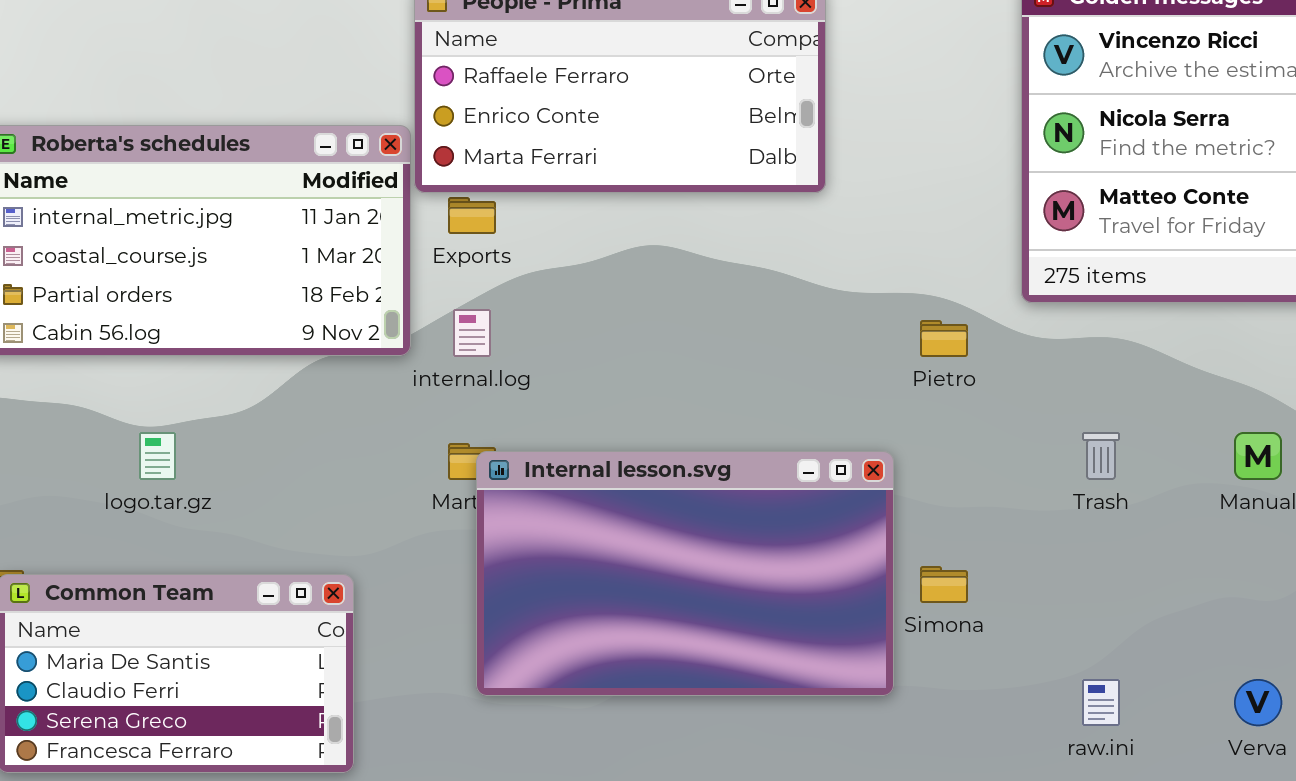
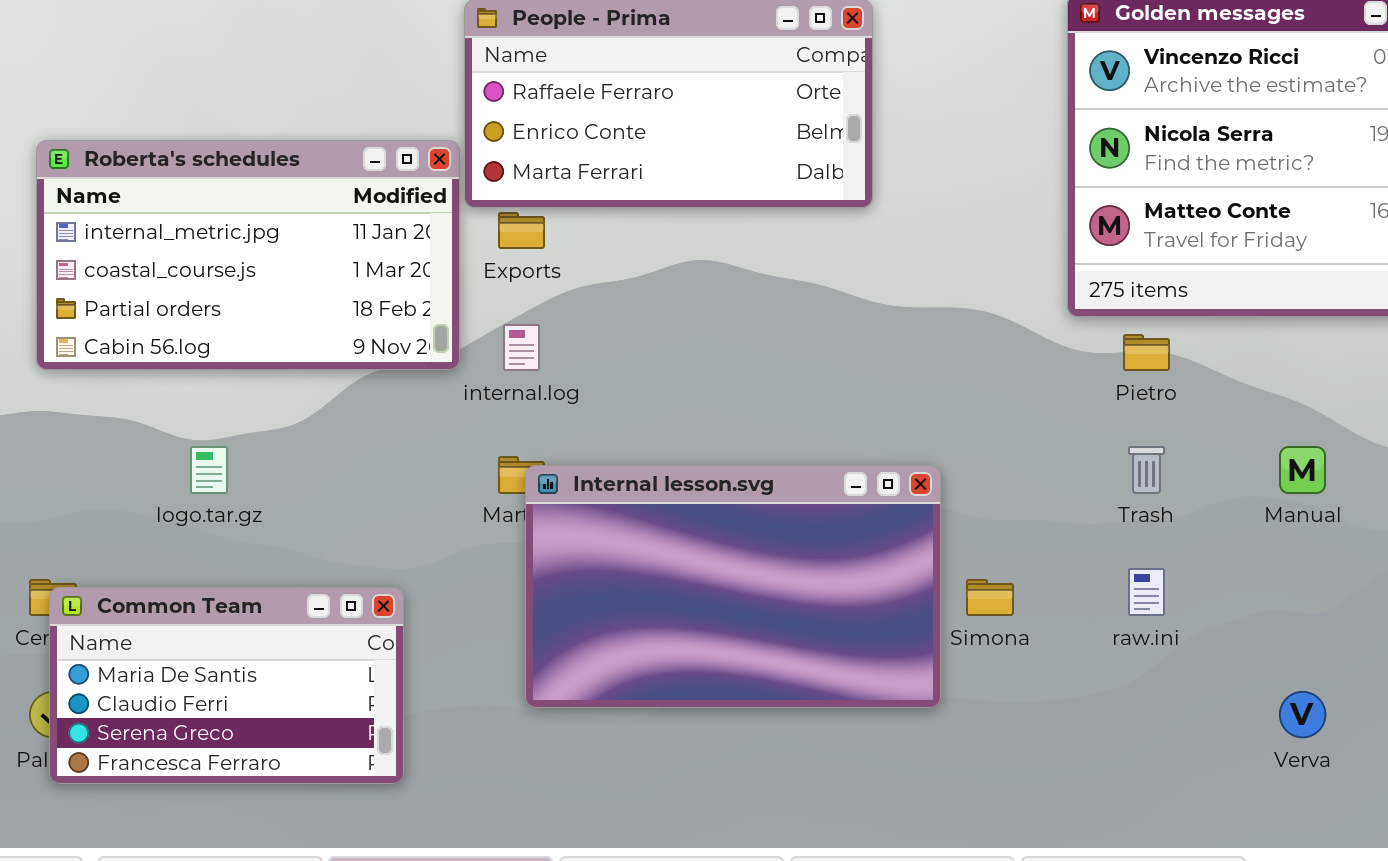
Pietro: [920,320,968,357] -> [1123,334,1170,371], moved
raw.ini: [1082,679,1120,726] -> [1128,568,1165,616], moved

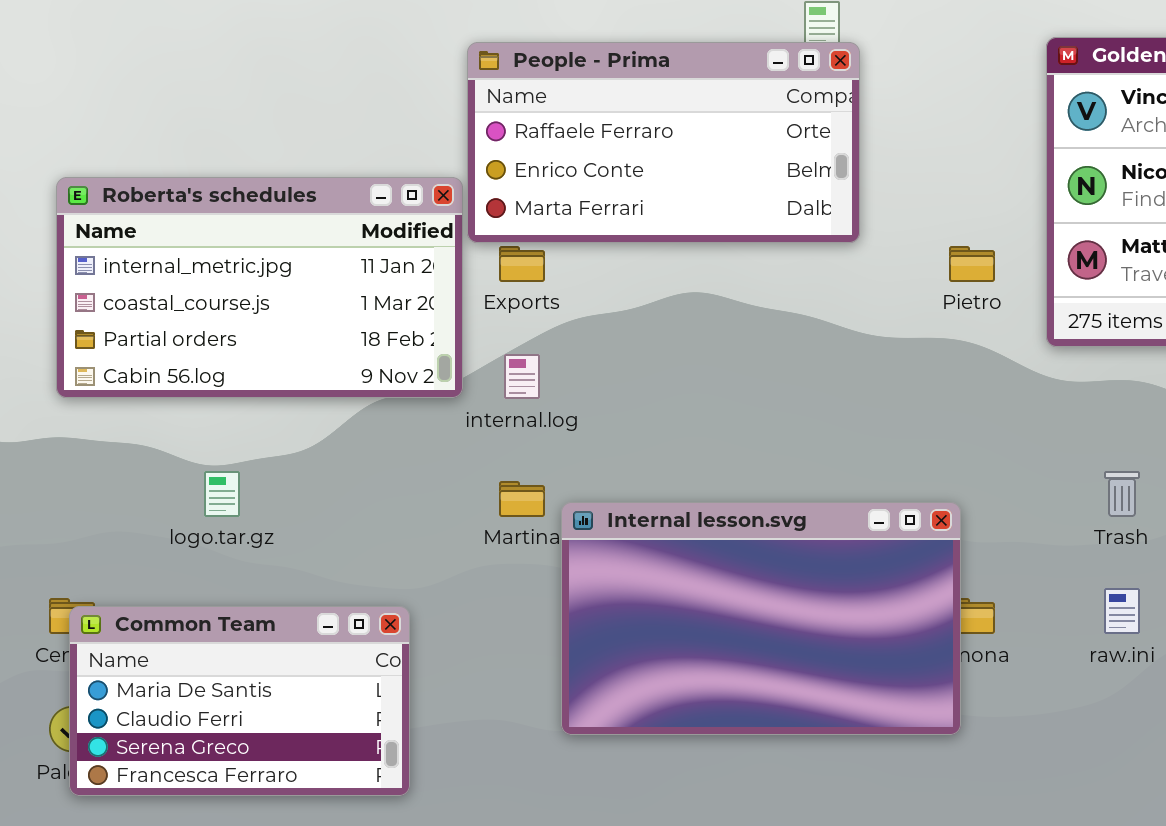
Pietro: [1123,334,1170,371] -> [949,246,995,282], moved
Internal lesson.svg: [525,465,941,708] -> [561,502,961,735], moved

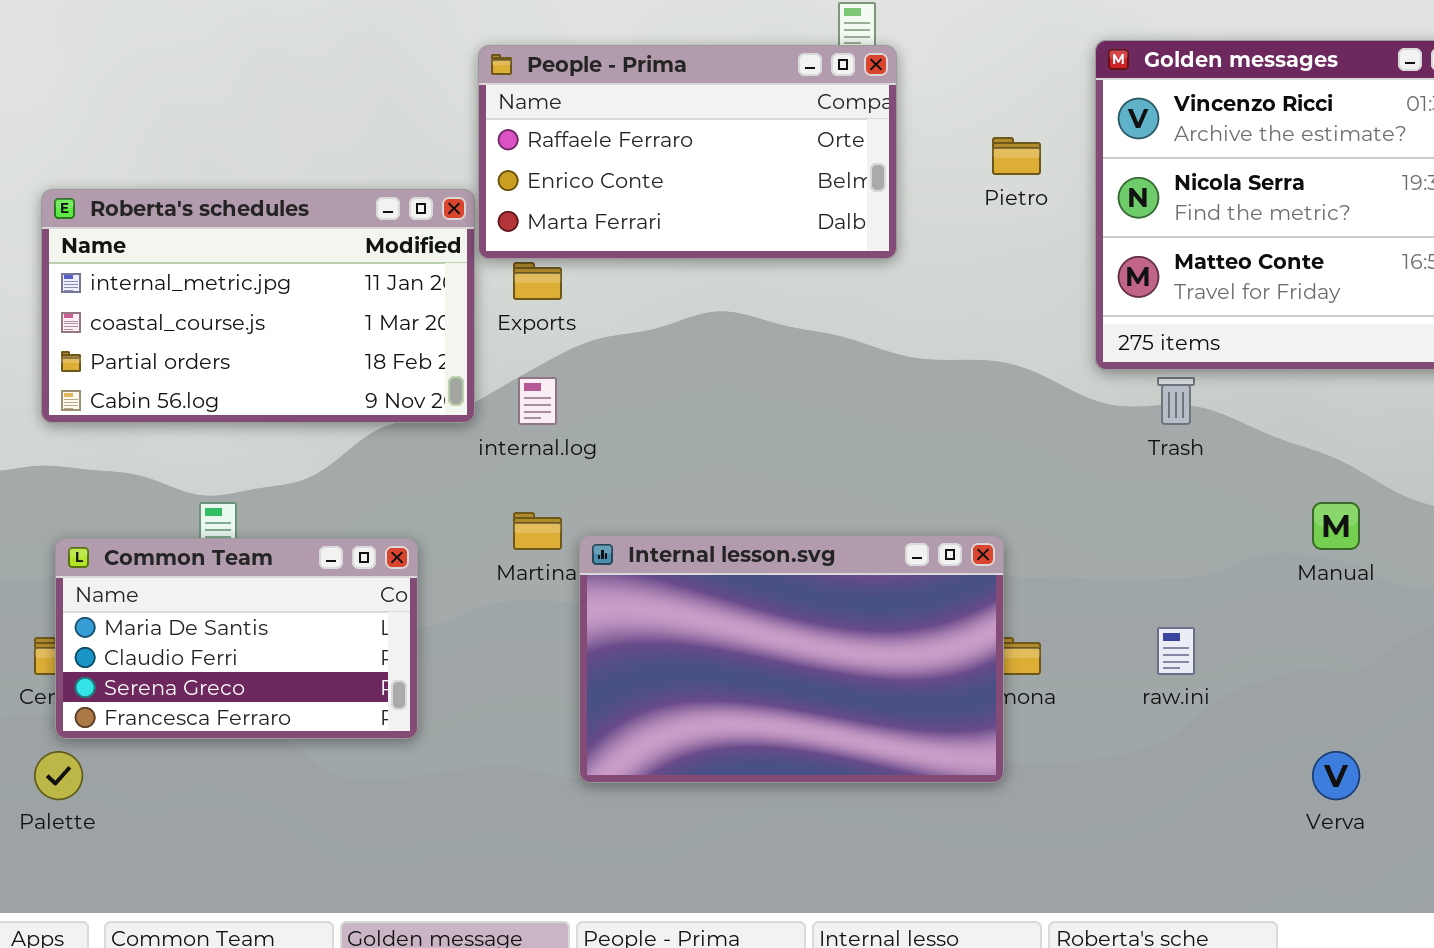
Pietro: [949,246,995,282] -> [992,137,1041,175], moved
Trash: [1104,471,1140,517] -> [1157,377,1195,425], moved
Common Team: [69,606,410,796] -> [55,538,418,739], moved

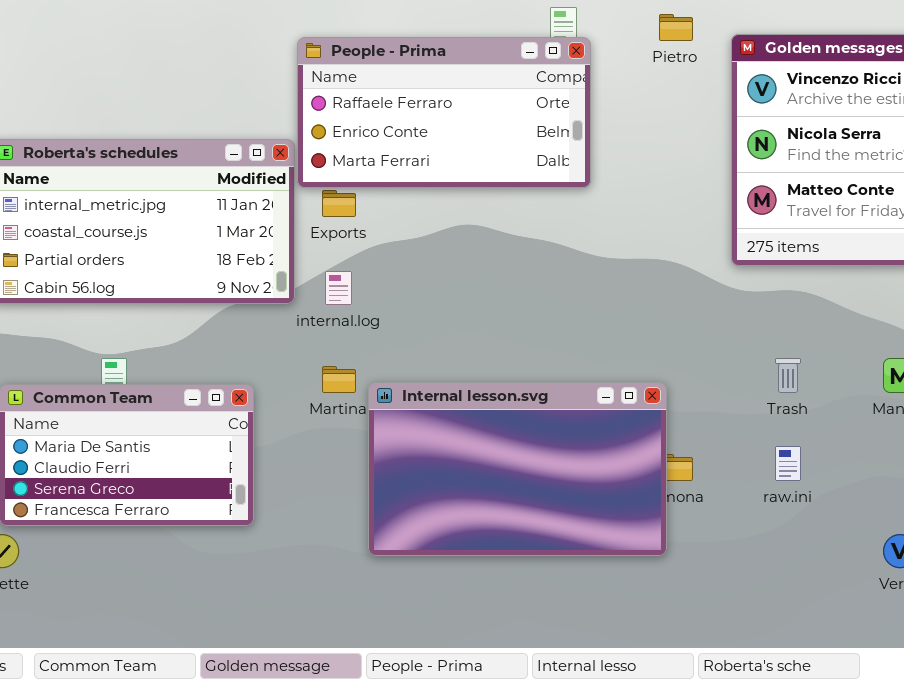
Pietro: [992,137,1041,175] -> [659,14,693,41], moved
Trash: [1157,377,1195,425] -> [775,358,801,393], moved

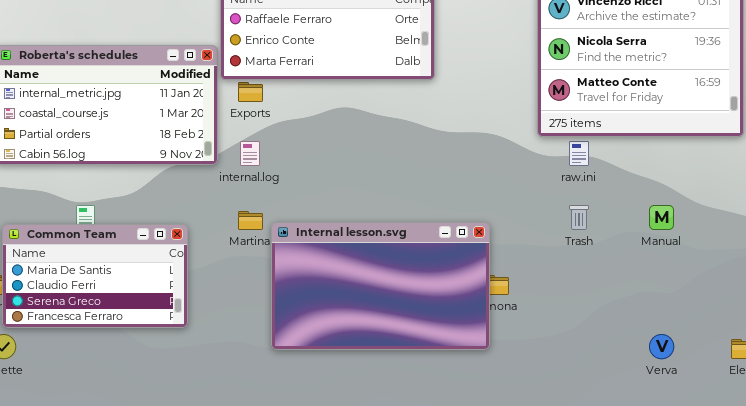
raw.ini: [775,446,801,481] -> [569,141,589,166], moved

